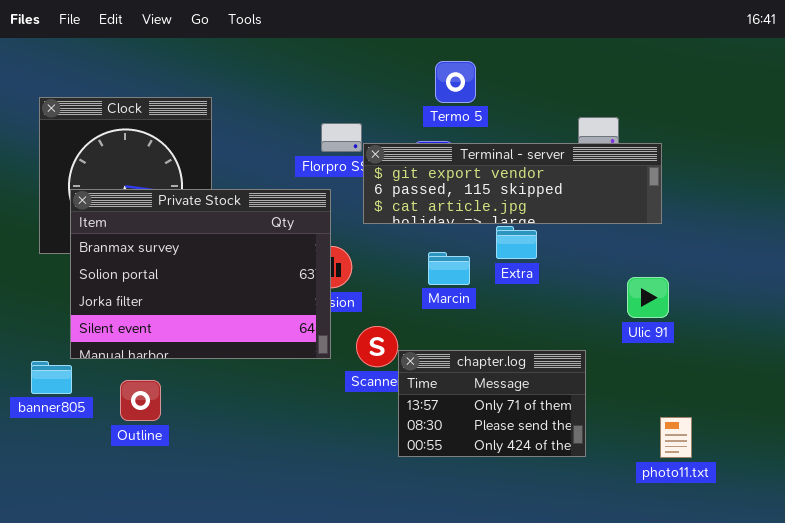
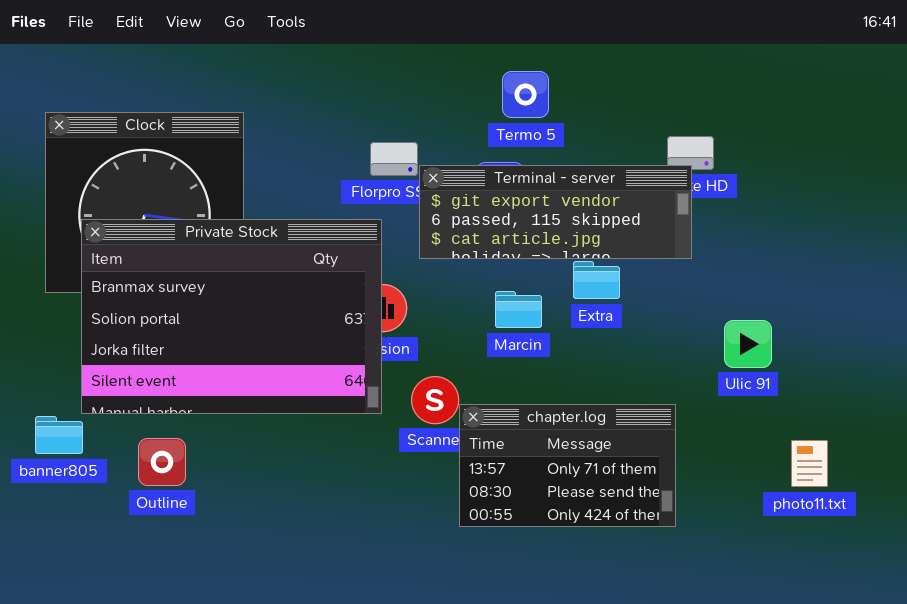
Terminal - server: [363,143,662,224] -> [419,165,692,259], resized
photo11.txt: [660,417,692,458] -> [791,440,828,487], moved

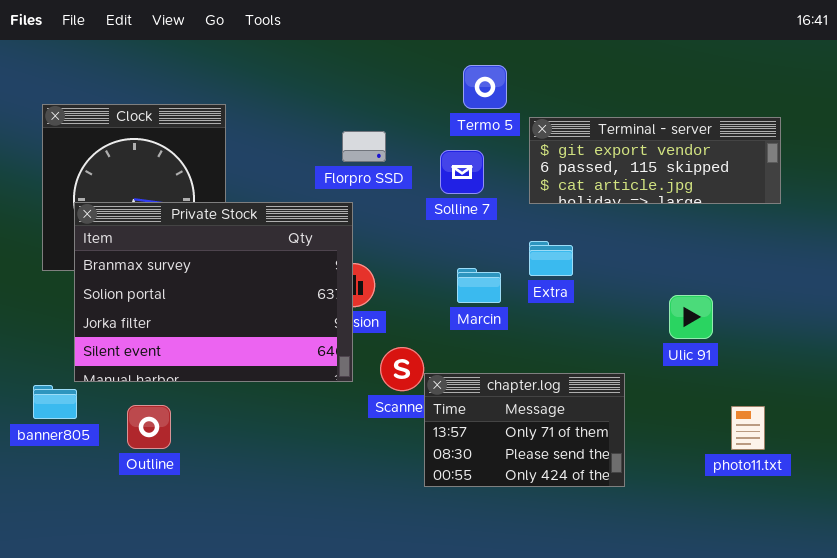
Terminal - server: [419,165,692,259] -> [529,117,781,204], moved

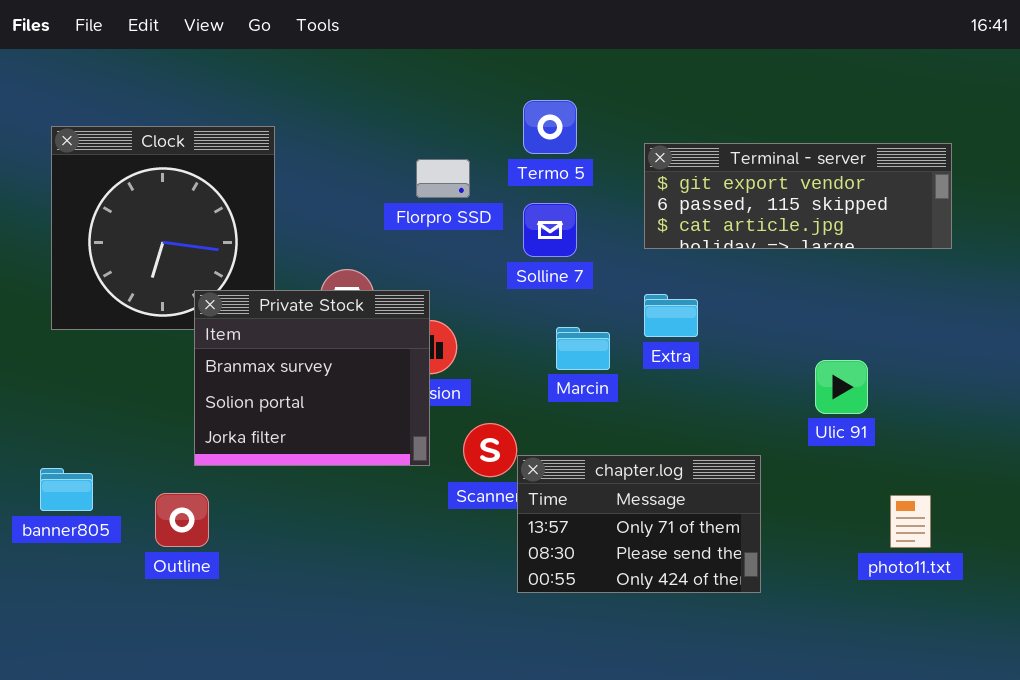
Termo 5: [463,65,507,109] -> [523,100,577,154], moved
Solline 7: [440,150,484,194] -> [523,203,577,257], moved
Private Stock: [74,202,353,382] -> [194,290,430,466], resized

